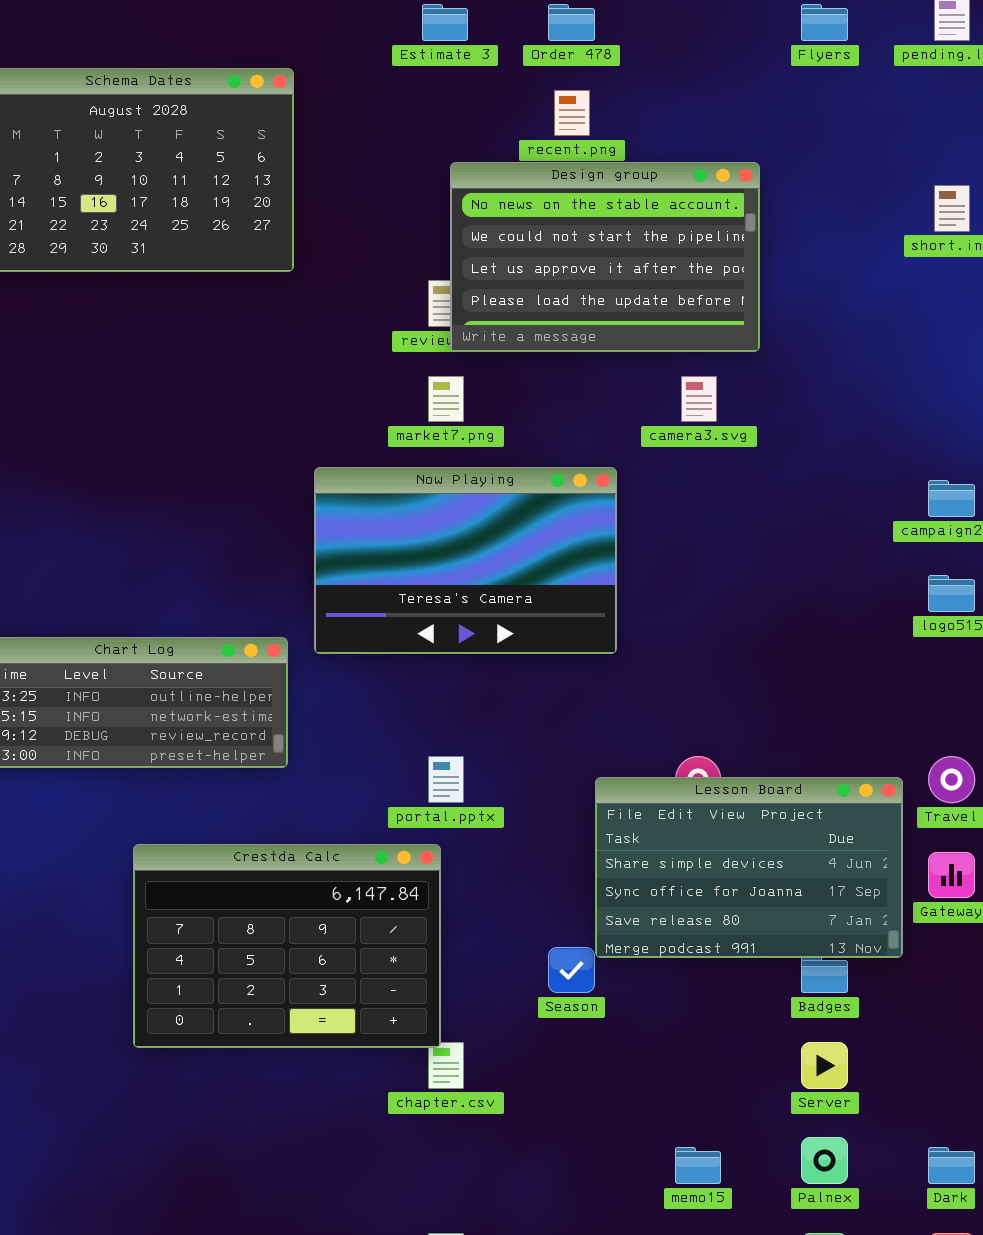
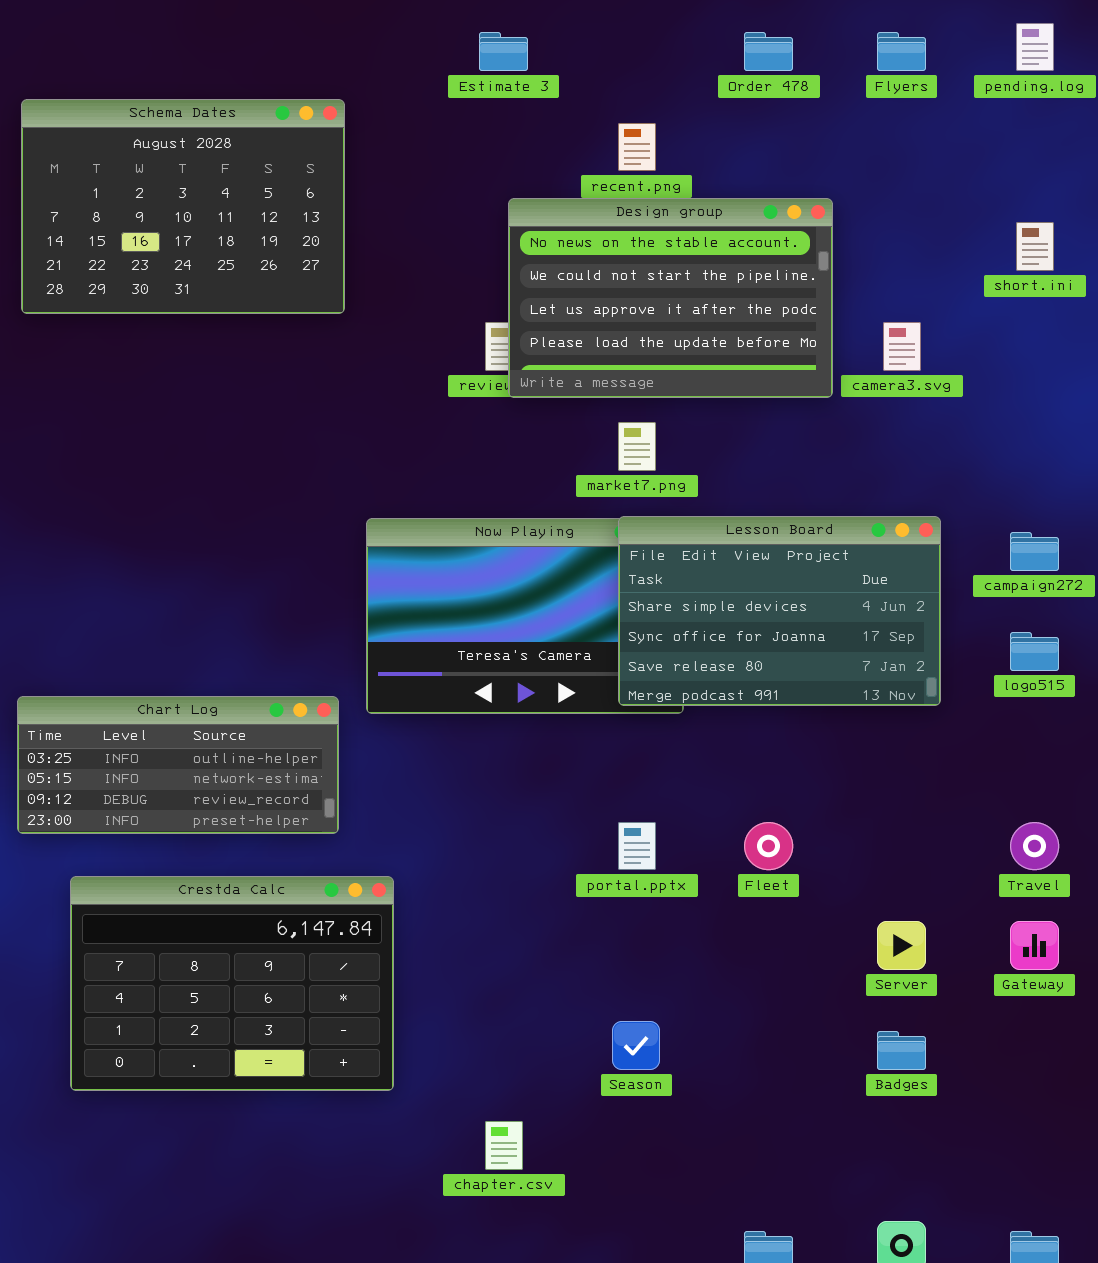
Order 478: [548,4,595,41] -> [744,32,793,71], moved
market7.png: [428,376,464,422] -> [618,422,656,471], moved
camera3.svg: [681,376,717,422] -> [883,322,921,371], moved
portal.pptx: [428,756,464,803] -> [618,822,656,870], moved
Lesson Board: [595,777,903,958] -> [618,516,941,706], moved
Crestda Calc: [133,844,441,1048] -> [70,876,394,1091], moved
Server: [801,1042,848,1089] -> [877,921,926,970], moved

